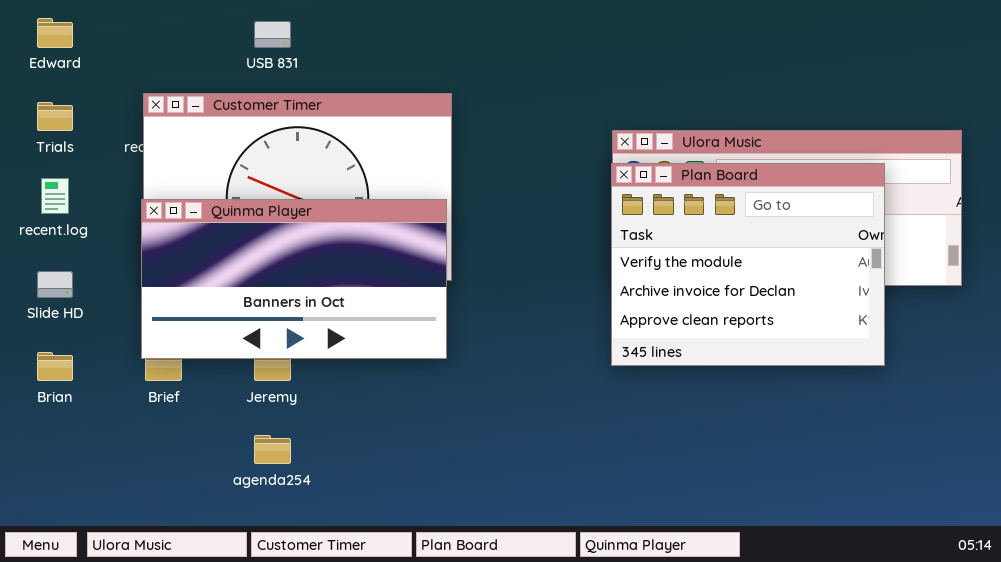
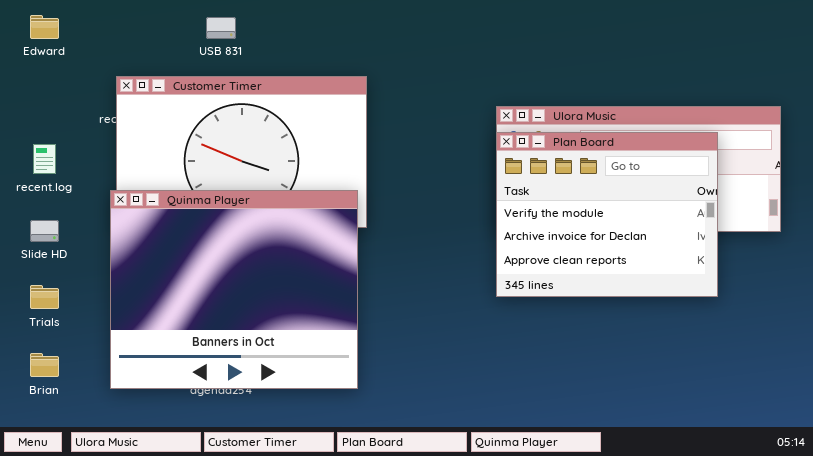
Trials: [37,102,73,131] -> [30,285,59,309], moved
Quinma Player: [141,199,447,359] -> [110,190,358,389], moved, resized
Brian: [37,352,73,381] -> [30,353,59,377], moved

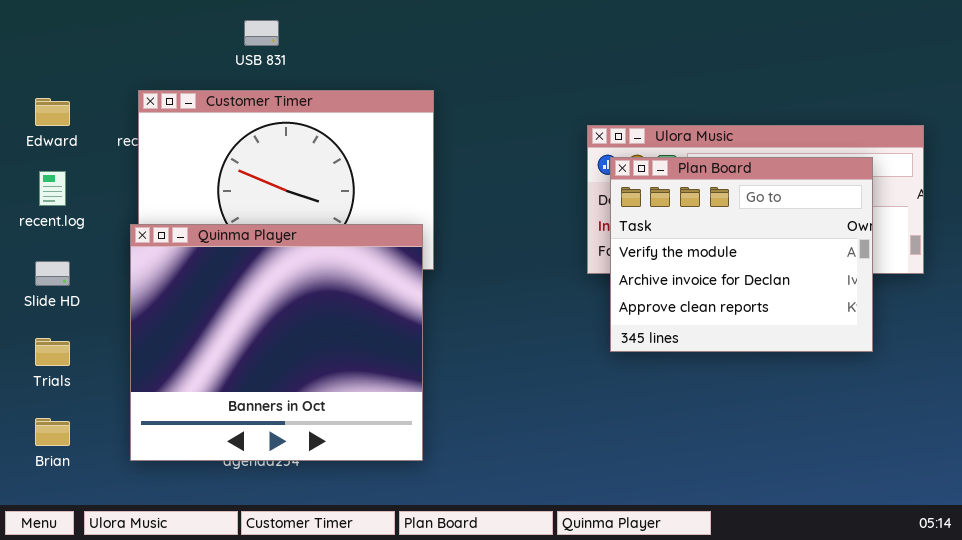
Edward: [30,15,59,39] -> [35,98,70,126], moved
Plan Board: [496,132,718,297] -> [610,157,873,352], moved

